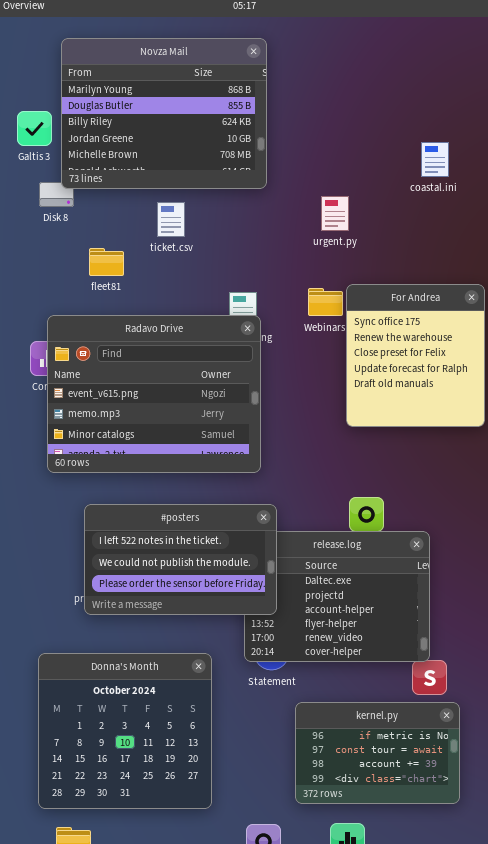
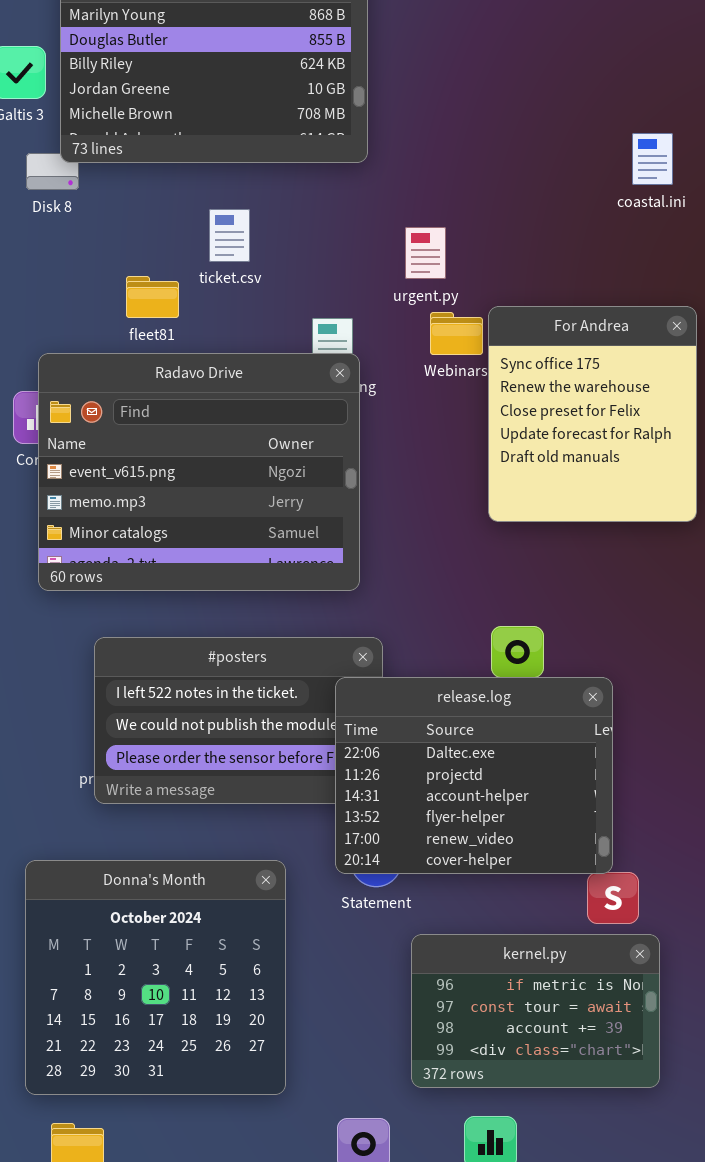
coastal.ini: [421,142,449,177] -> [632,133,673,185], moved
urgent.py: [321,196,349,231] -> [405,227,446,279], moved
ticket.csv: [157,202,185,237] -> [209,209,250,262], moved
fleet81: [89,248,124,276] -> [126,276,179,318], moved
release.log: [244,531,430,662] -> [335,677,613,874], raised

